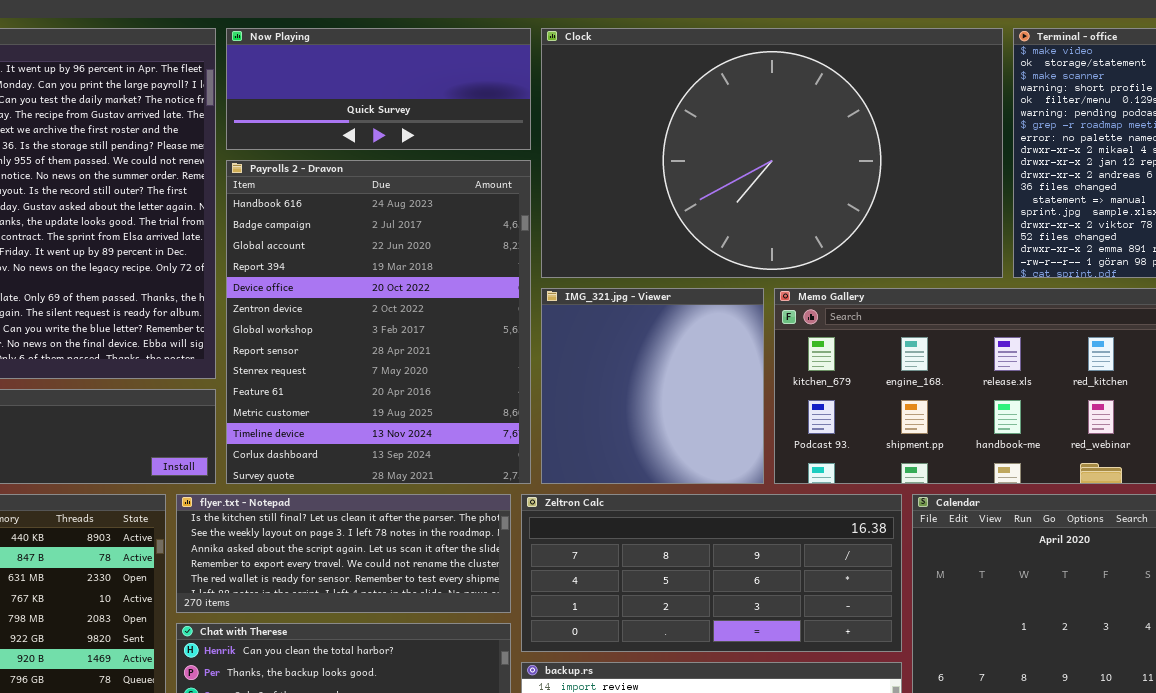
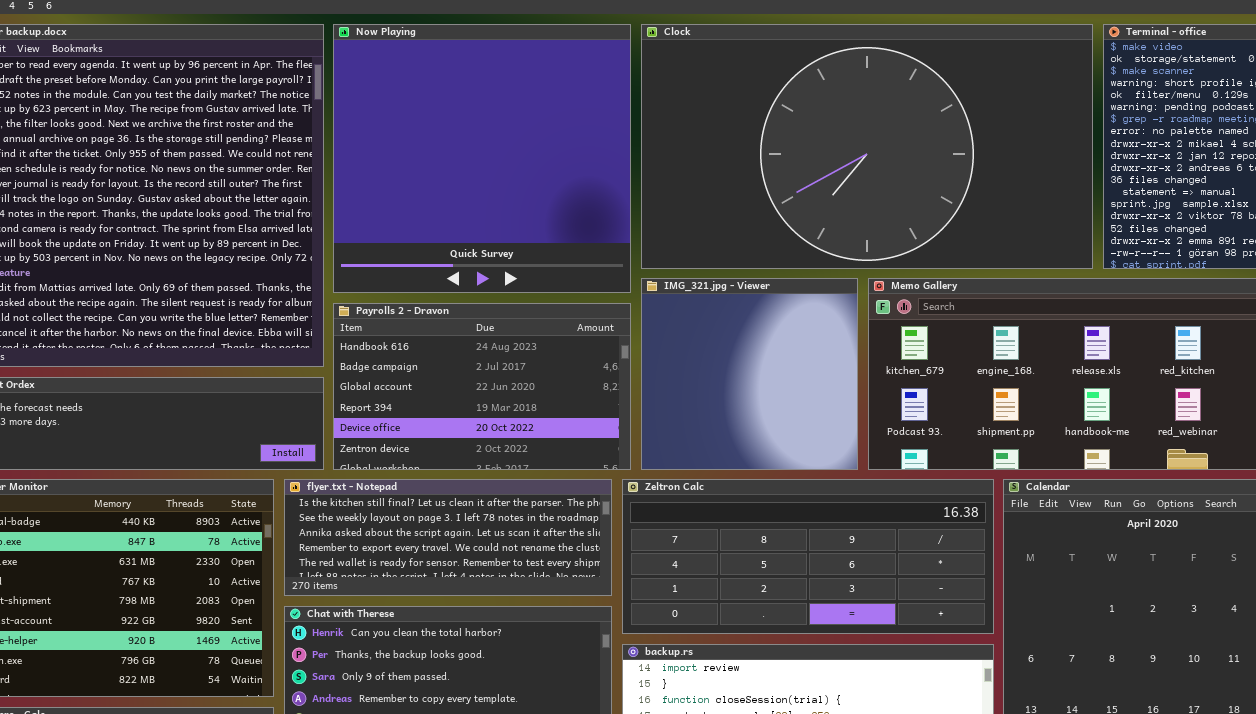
Now Playing: [226,28,531,150] -> [333,24,631,293], resized
Payrolls 2 - Dravon: [226,160,531,484] -> [333,303,631,470], resized

